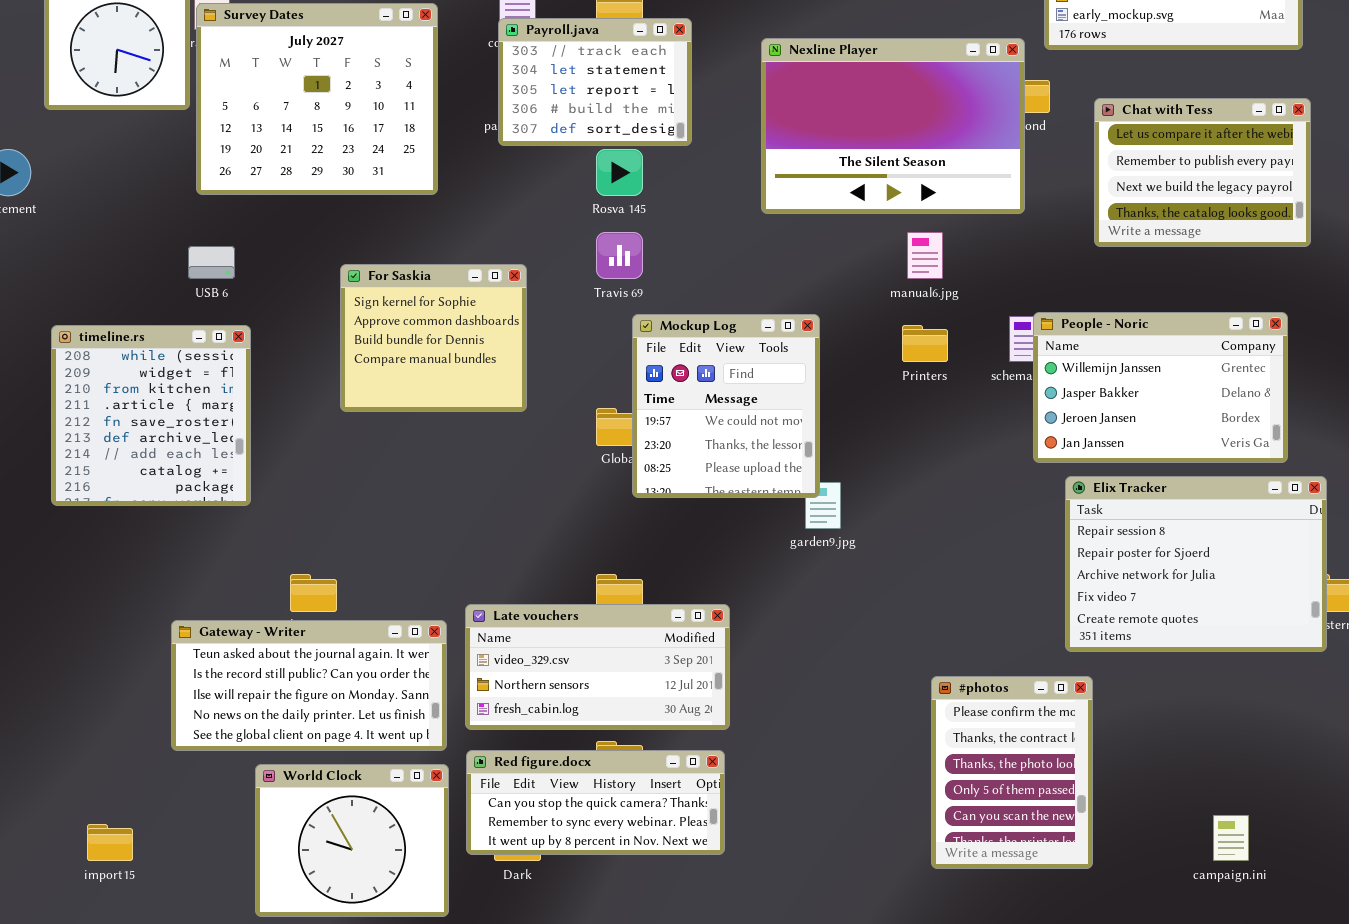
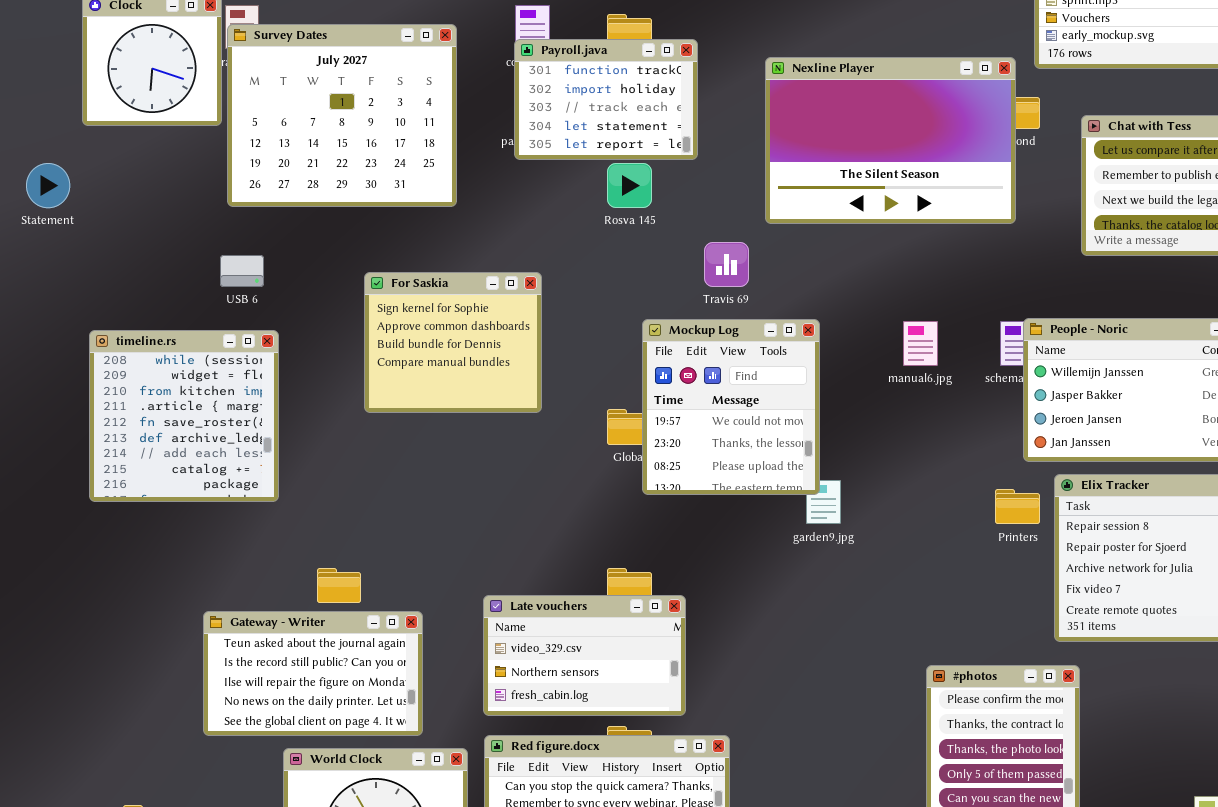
Payroll.java: [498,18,692,146] -> [514,39,698,160], scrolled up 2 rows
Travis 69: [596,232,643,279] -> [704,242,749,287], moved
manual6.jpg: [907,232,943,279] -> [903,321,938,366], moved
Printers: [902,325,948,362] -> [995,489,1040,524], moved
Late vouchers: [465,604,730,730] -> [483,595,686,716], resized
Gateway - Writer: [171,620,447,751] -> [203,611,423,736], resized

